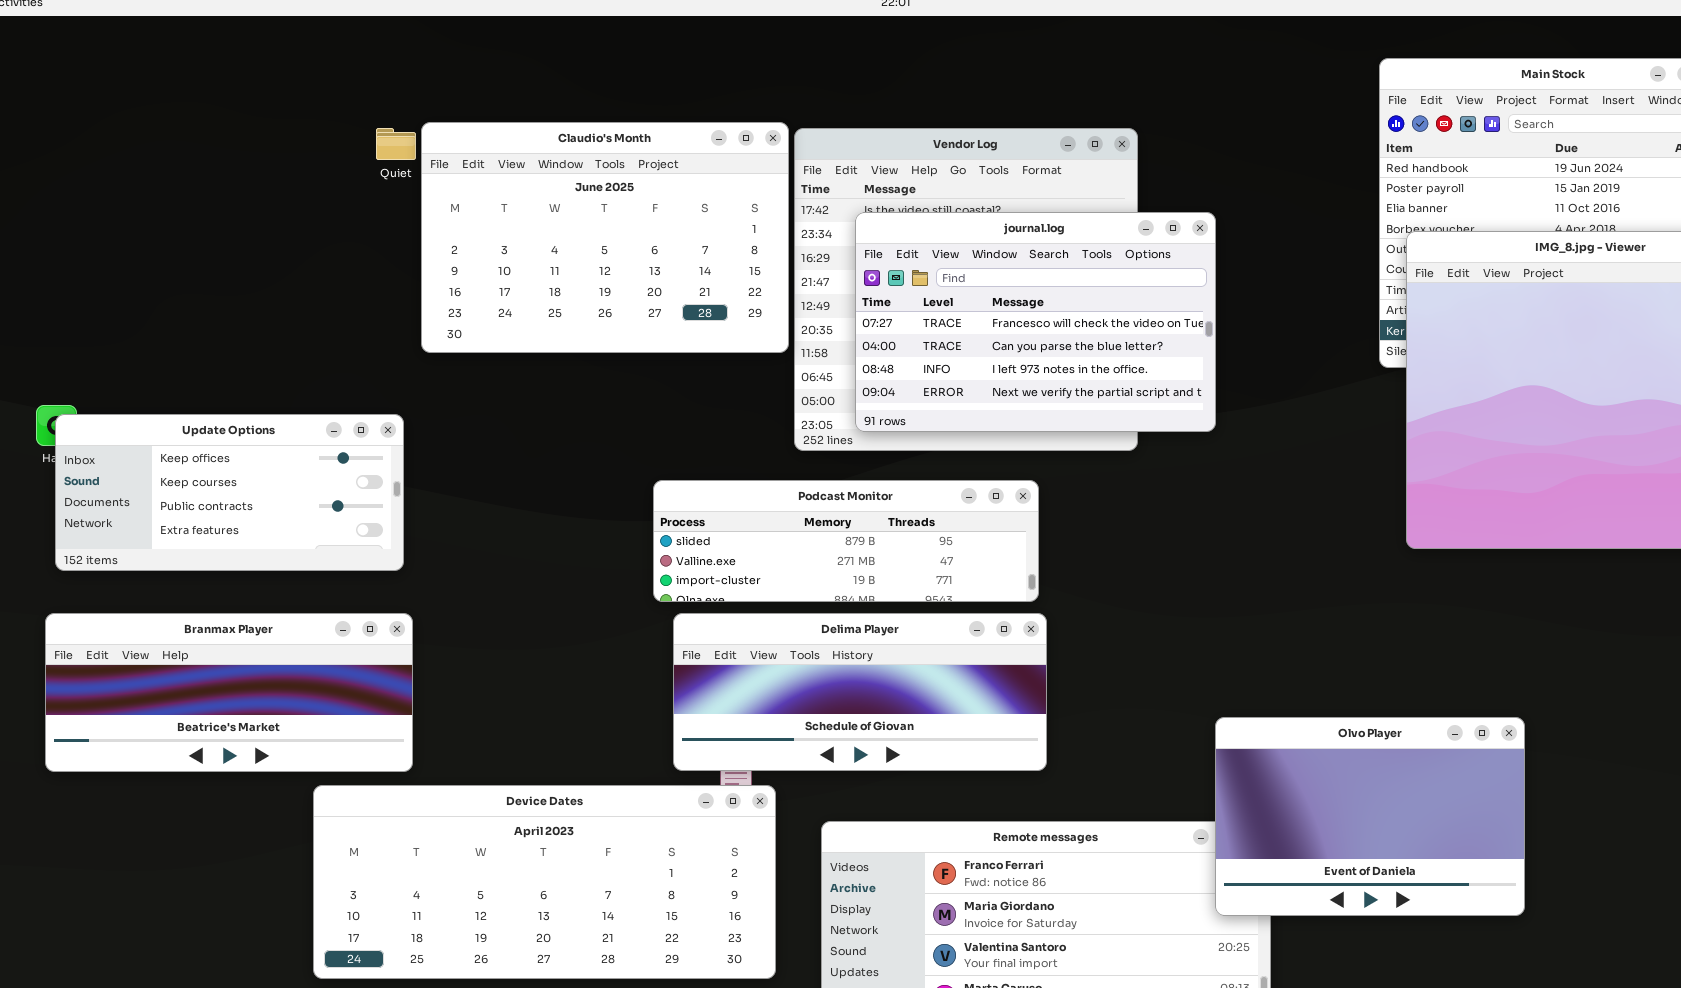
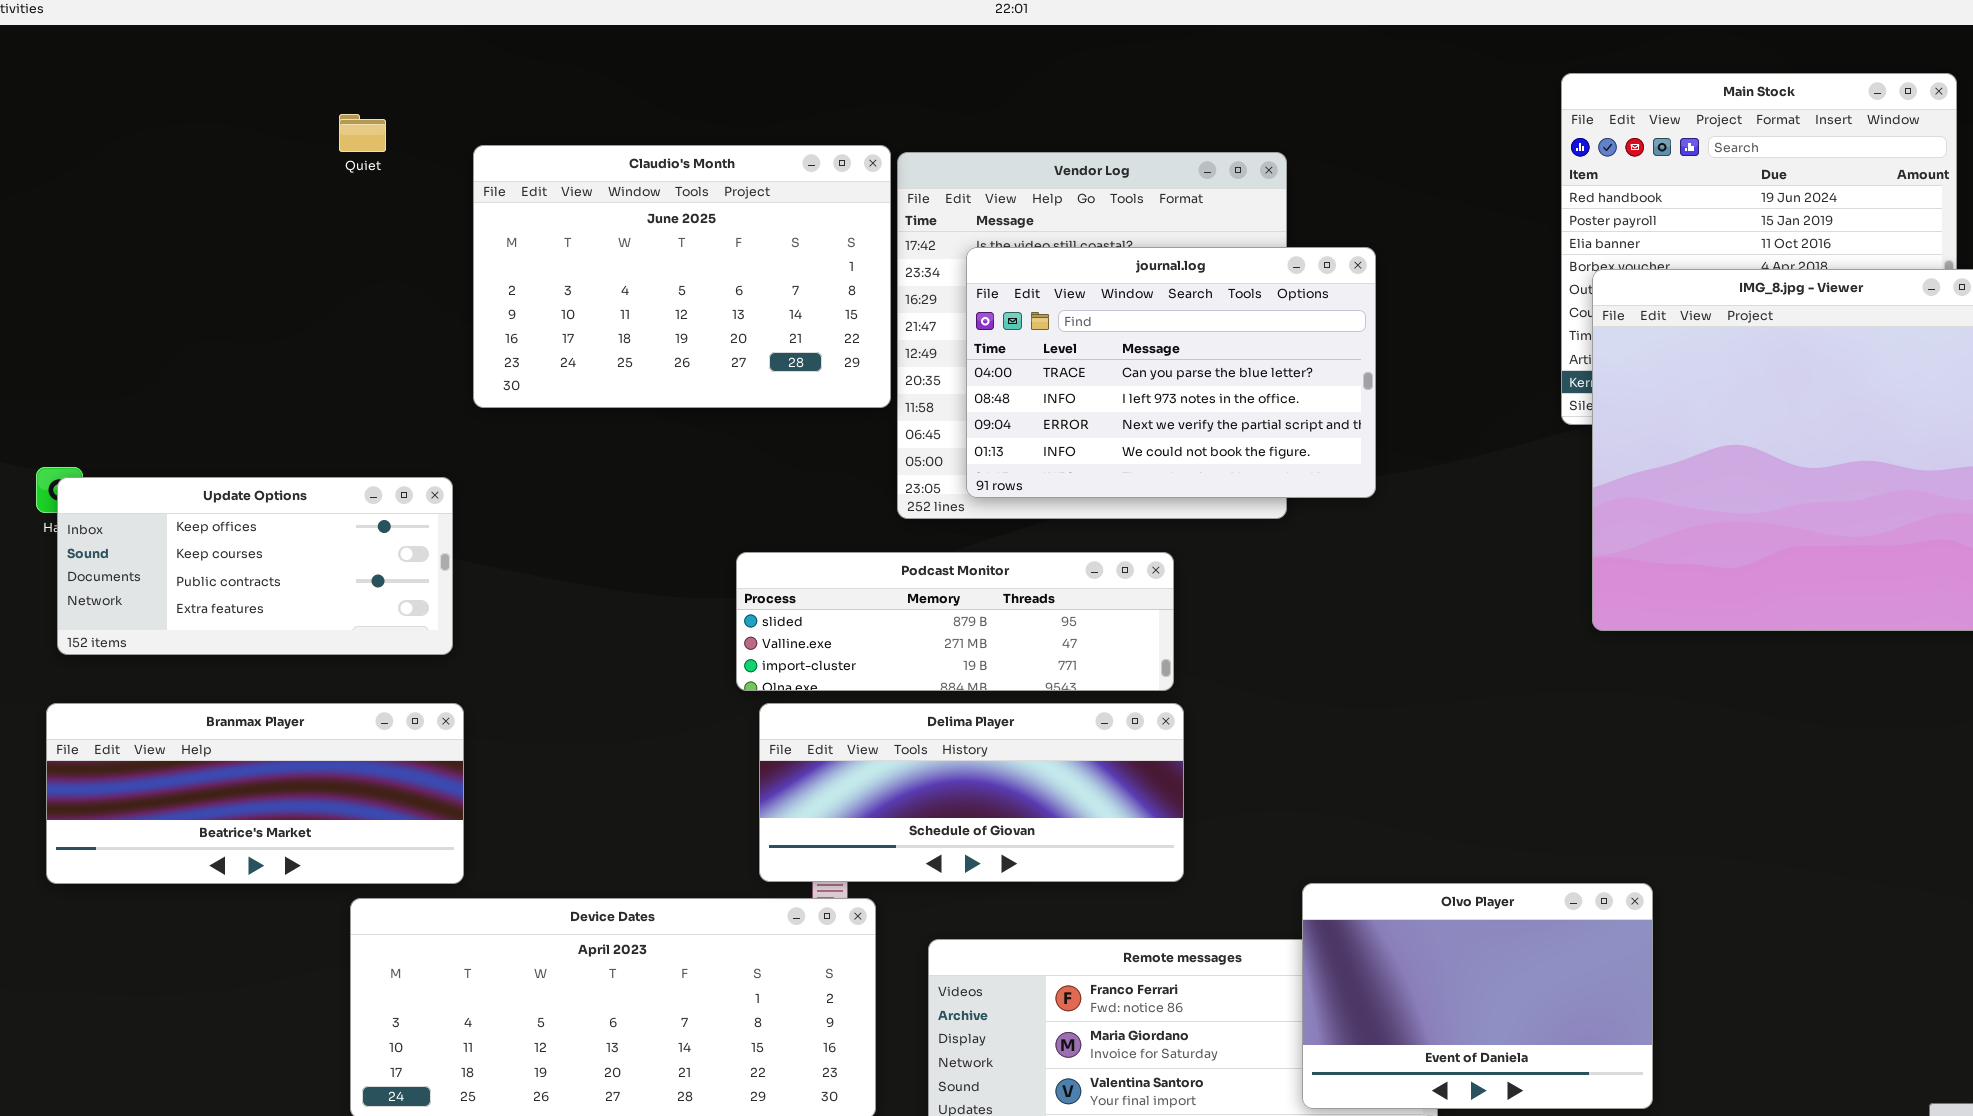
Quiet: [376,128,416,160] -> [339,114,386,152], moved
journal.log: [855,212,1216,432] -> [966,247,1376,498], scrolled down 1 row
Olvo Player: [1215,717,1525,916] -> [1302,883,1653,1109], moved

